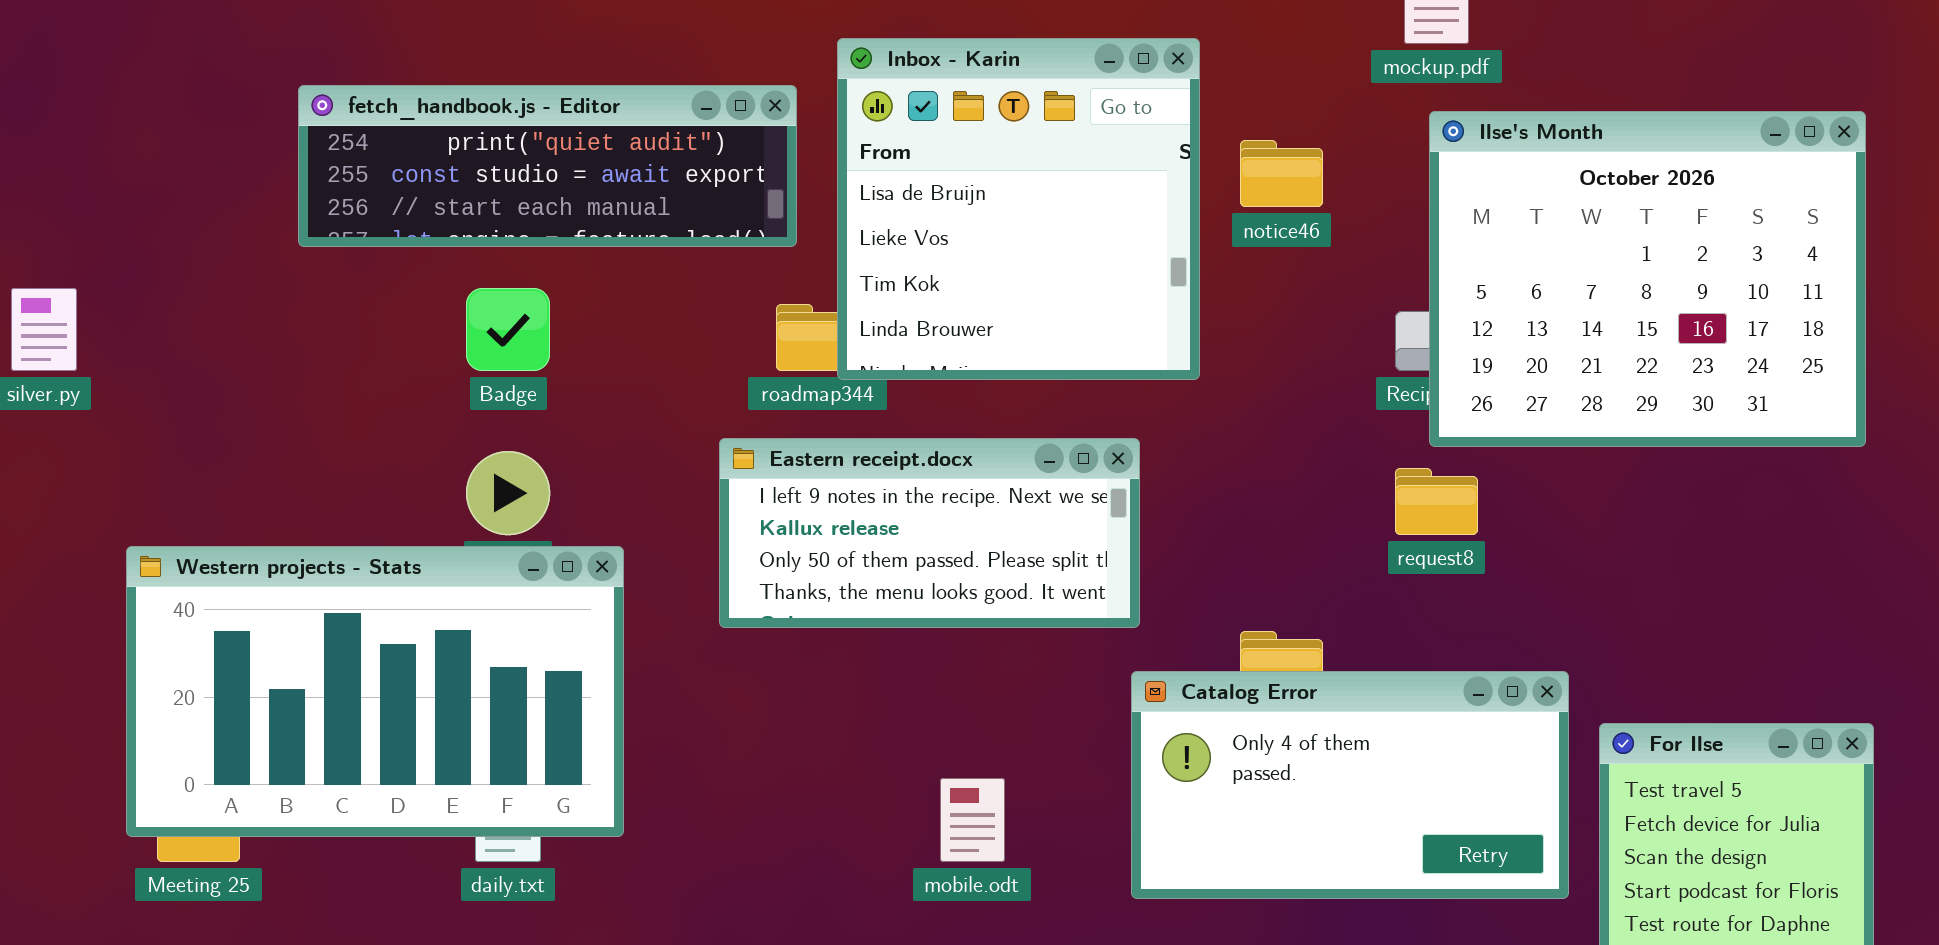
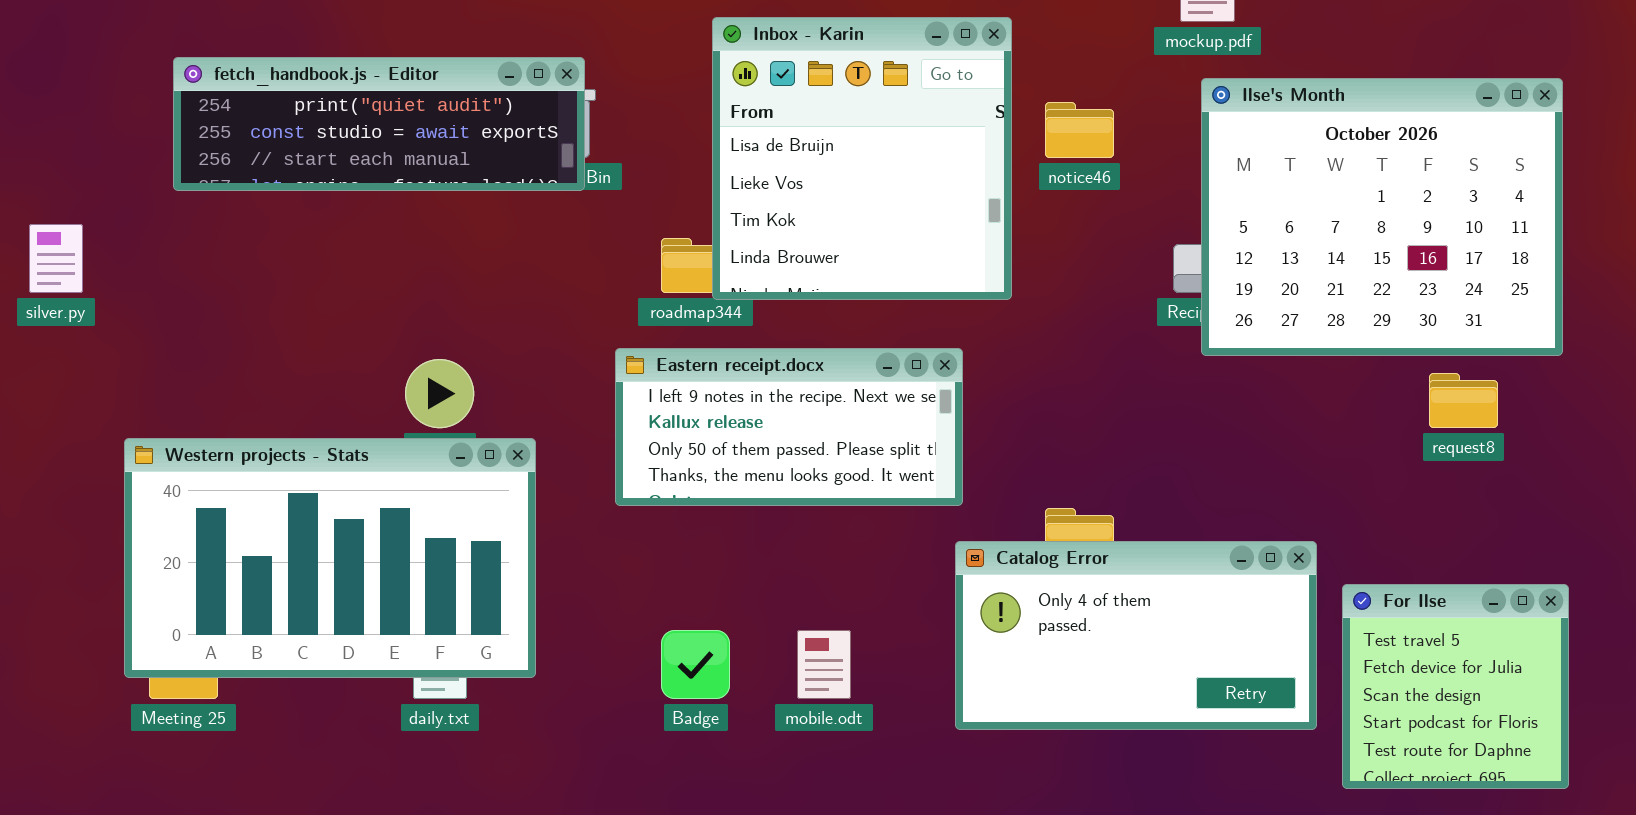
fetch_handbook.js - Editor: [298,85,797,247] -> [173,57,585,191], moved
Badge: [466,288,550,371] -> [661,630,730,699], moved
request8: [1395,468,1478,535] -> [1429,373,1498,428], moved

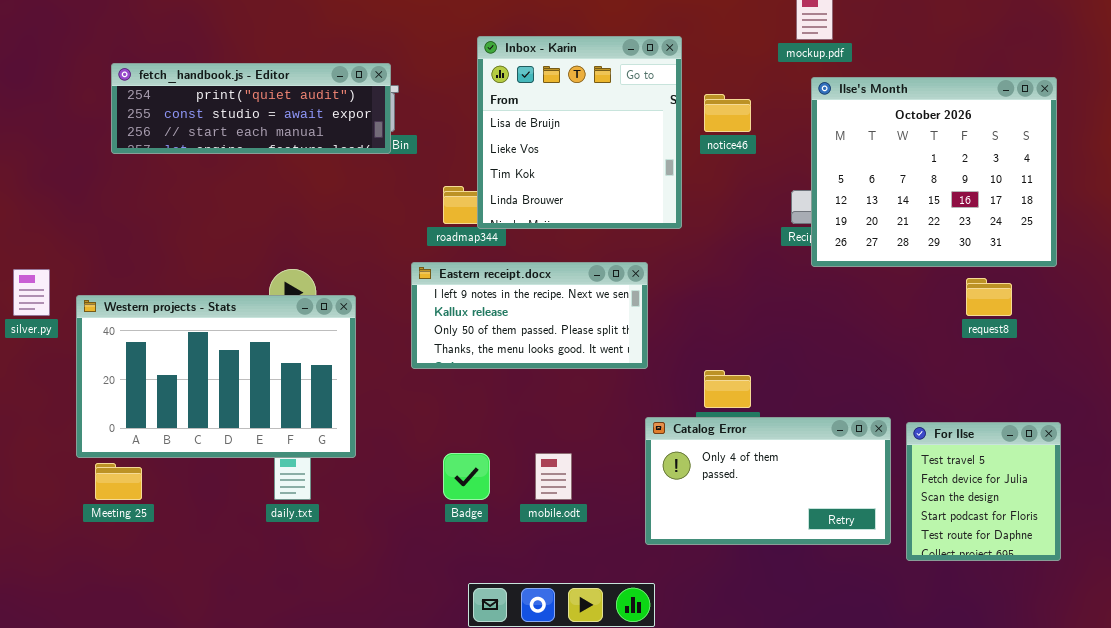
silver.py: [29,224,83,293] -> [13,269,50,316], moved
Western projects - Stats: [124,438,536,678] -> [76,295,356,458], moved
Catalog Error: [955,541,1317,730] -> [645,417,891,545], moved

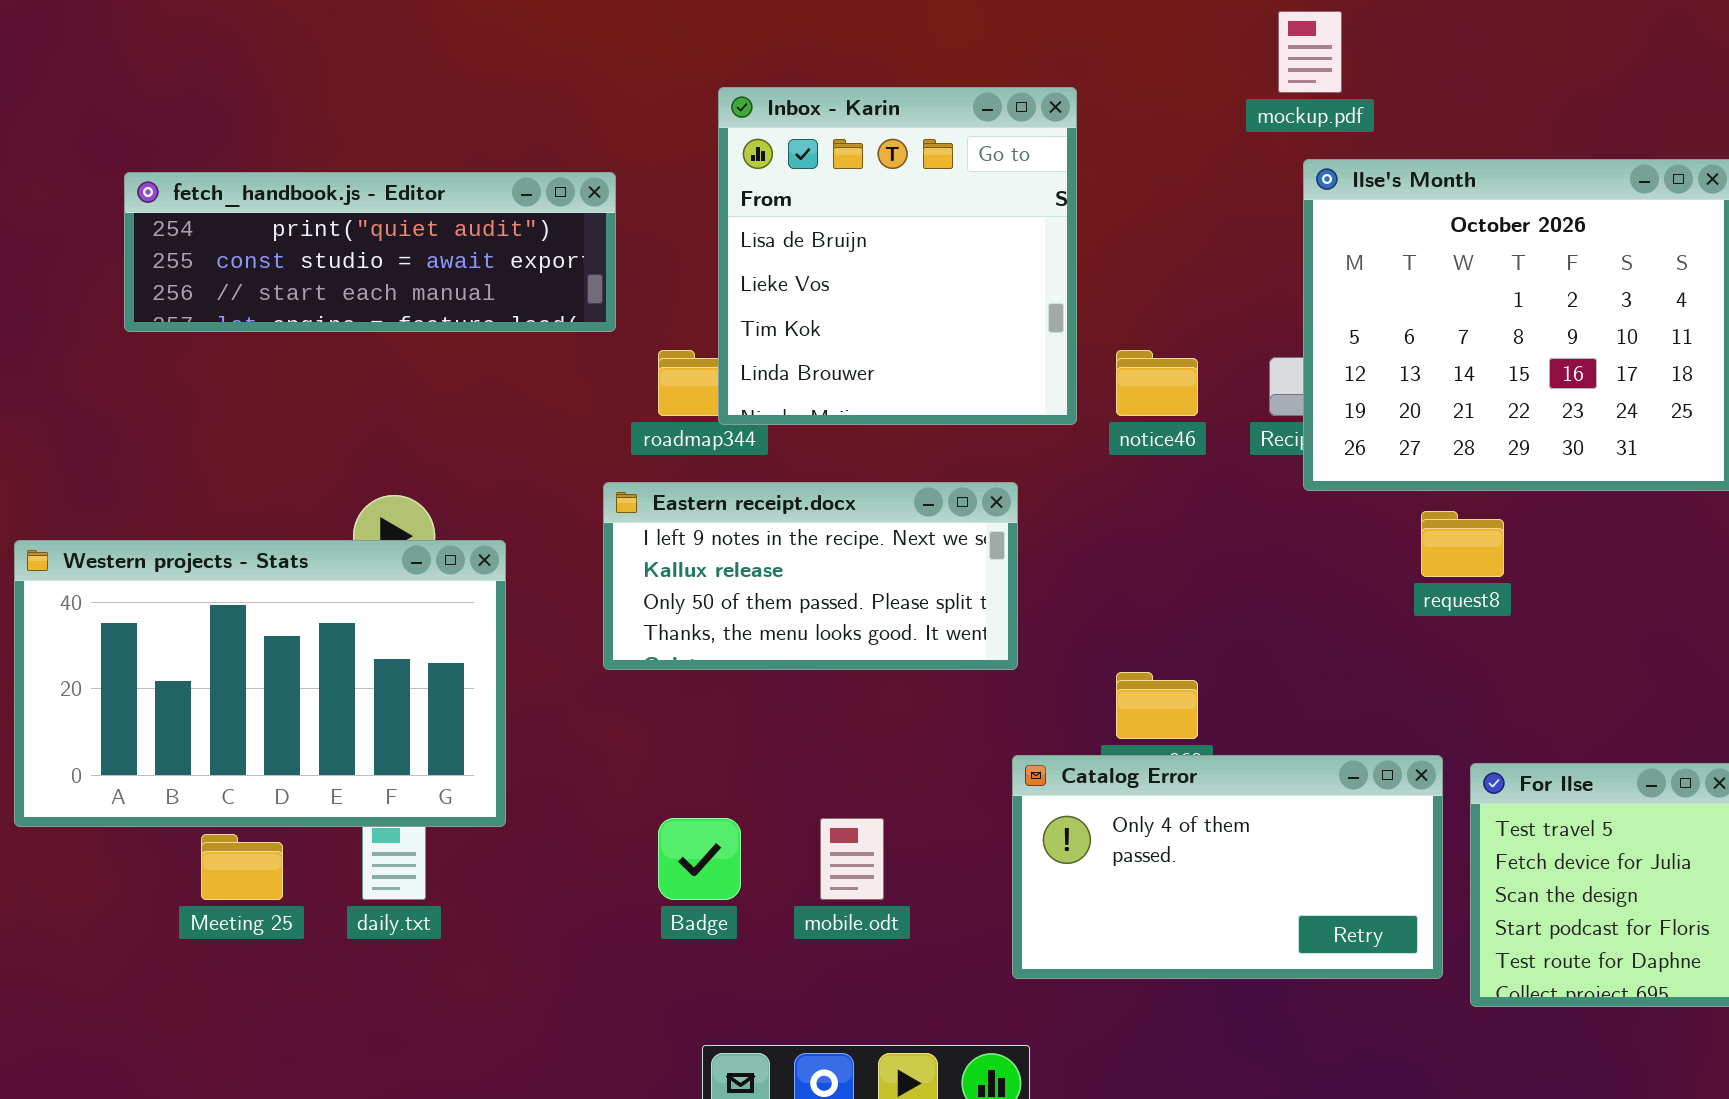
fetch_handbook.js - Editor: [111,63,391,154] -> [124,172,616,332], moved
notice46: [704,94,751,132] -> [1116,350,1198,416], moved
request8: [966,278,1012,316] -> [1421,511,1504,577], moved
Meeting 25: [95,463,142,500] -> [201,834,283,900], moved

